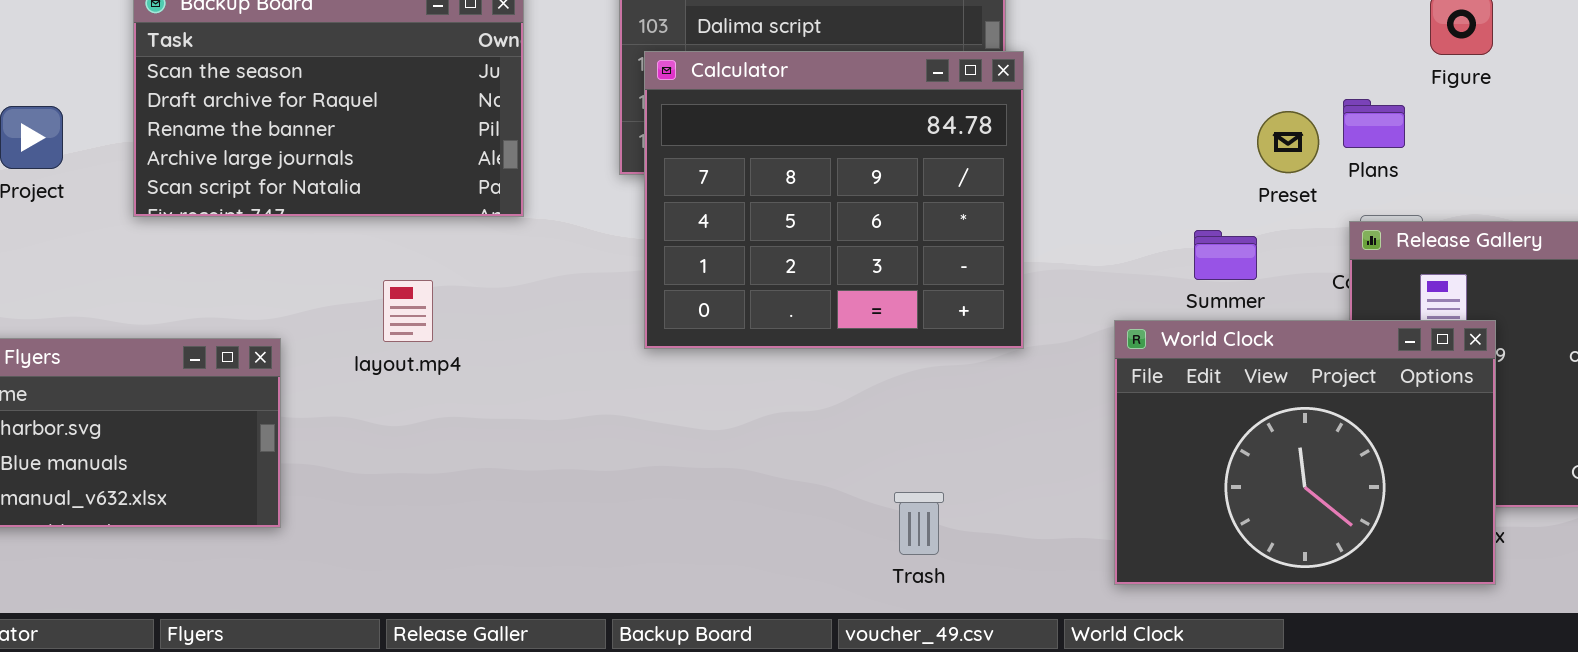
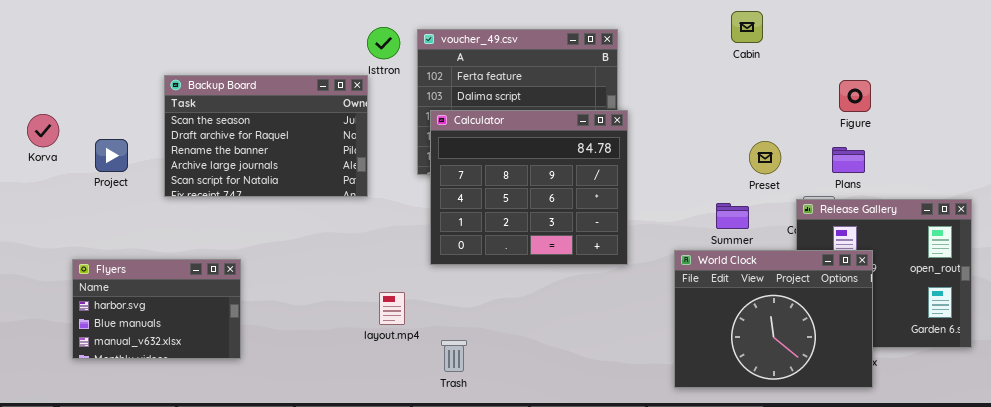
Plans: [1343,99,1405,148] -> [832,147,865,173], moved
layout.mp4: [383,280,433,342] -> [379,292,405,325], moved
Trash: [894,492,944,555] -> [441,340,467,372], moved

